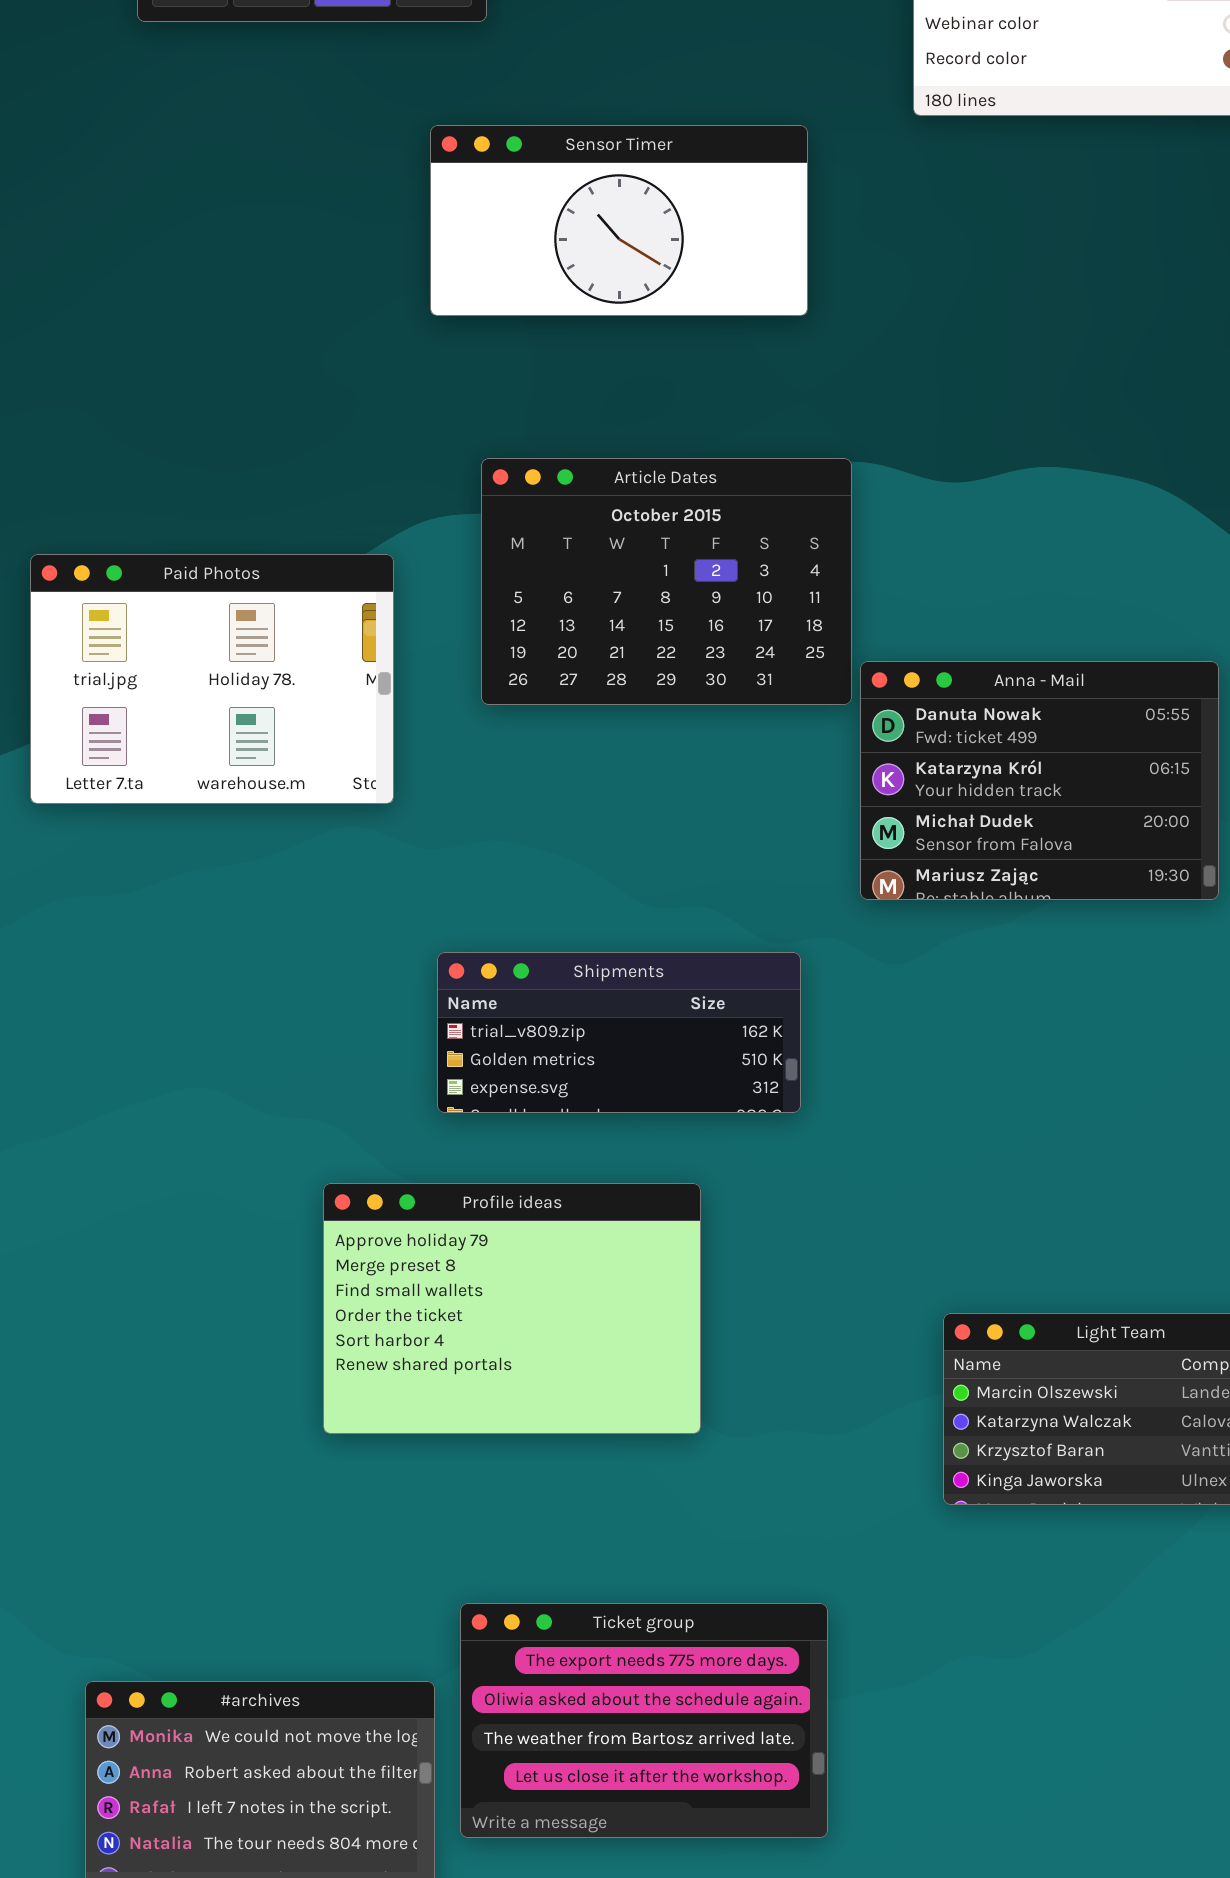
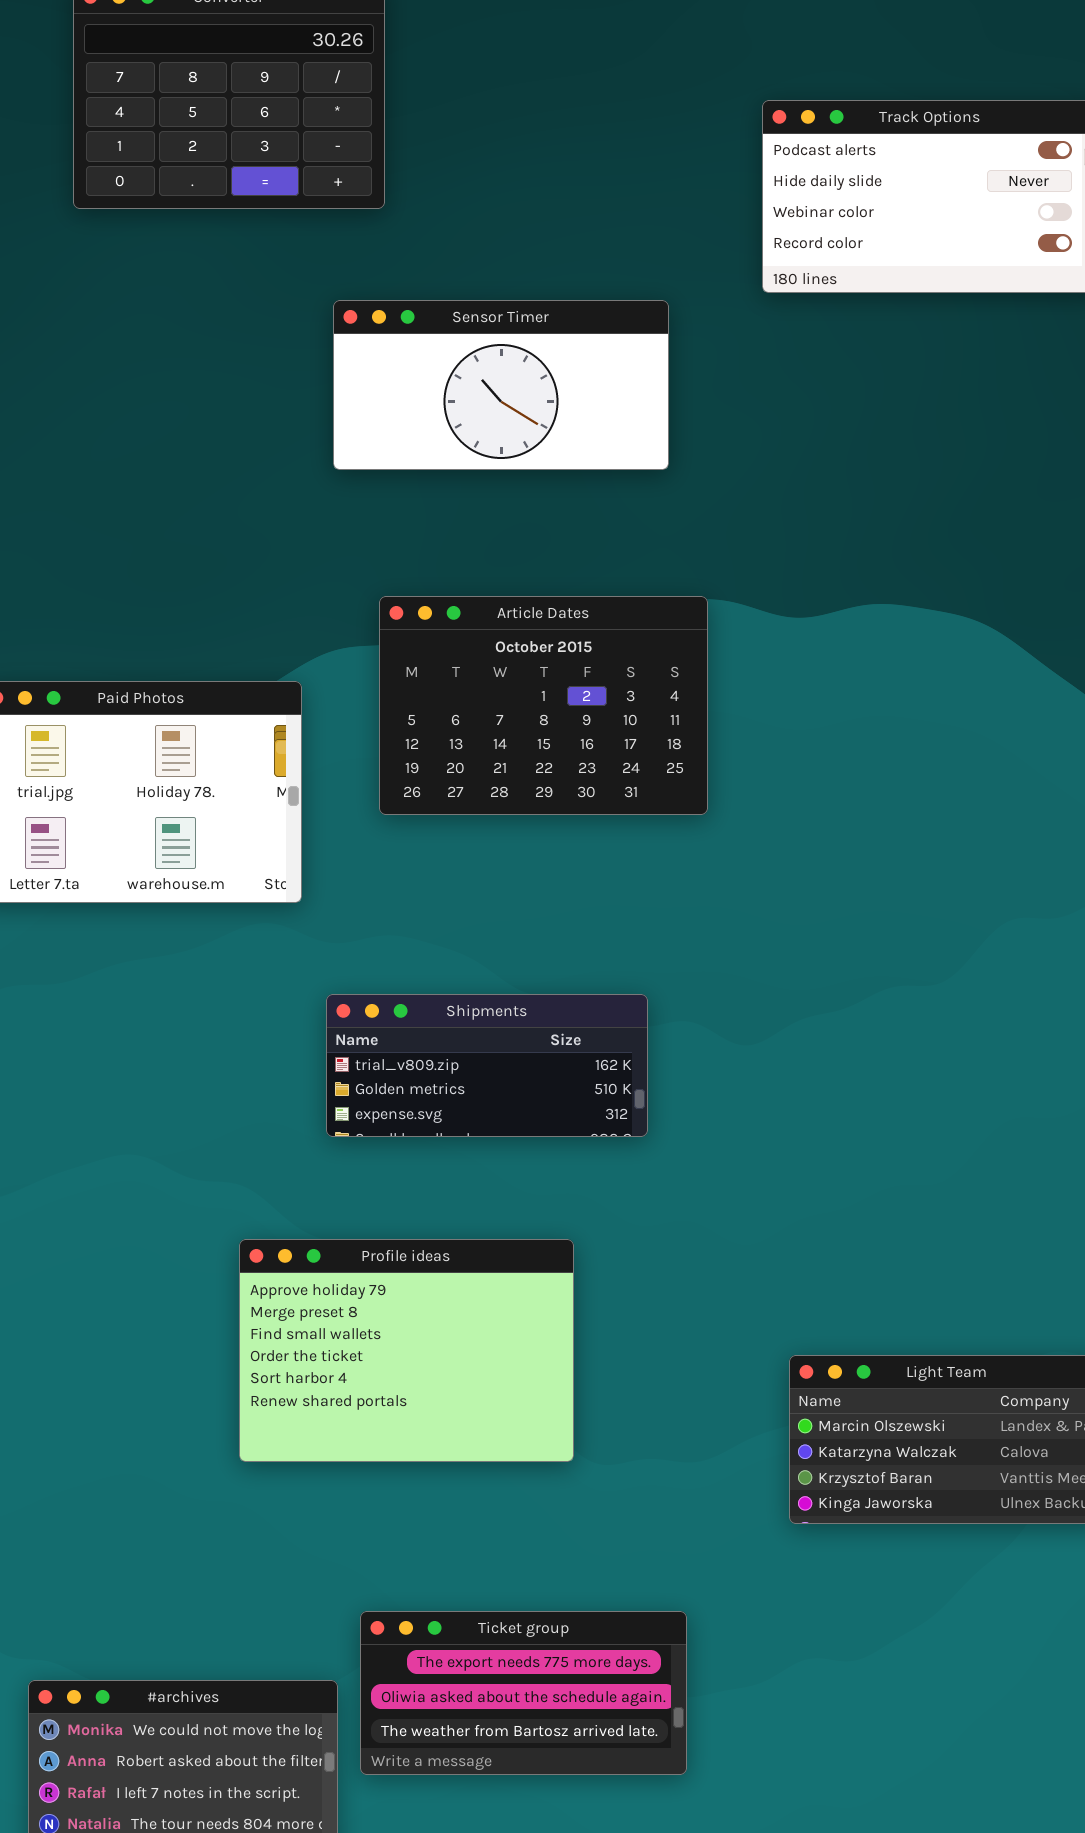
Anna - Mail: [860,661,1219,900] -> none, closed
Shipments: [437,952,801,1113] -> [326,994,648,1137], moved
Ticket group: [460,1603,828,1838] -> [360,1611,687,1775], resized

